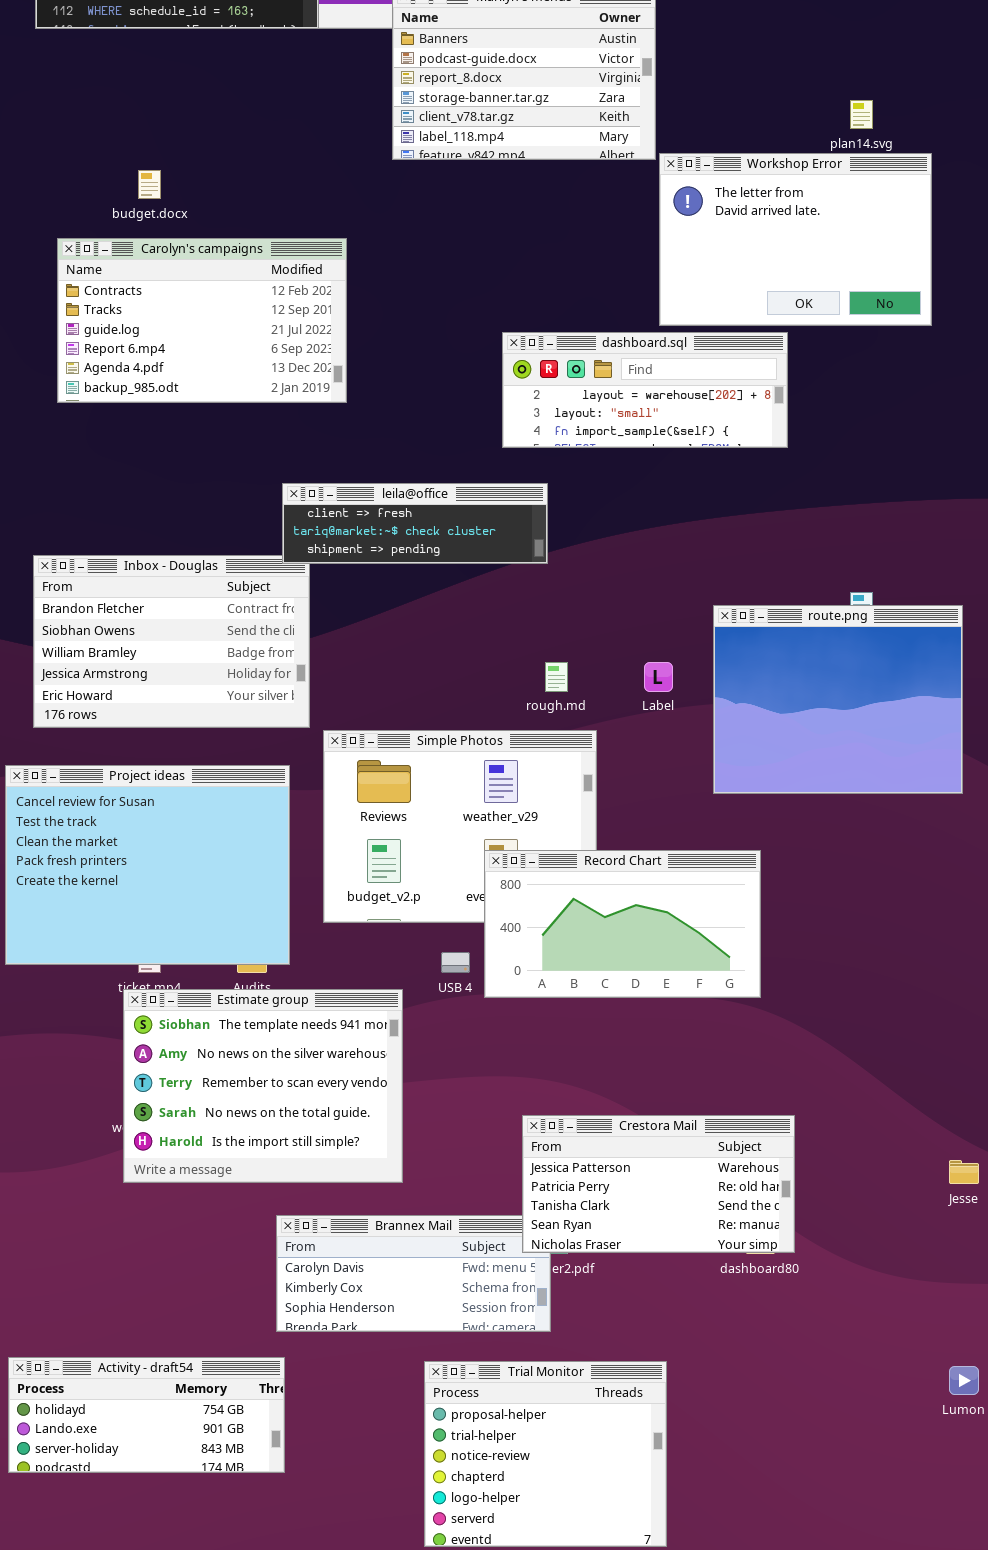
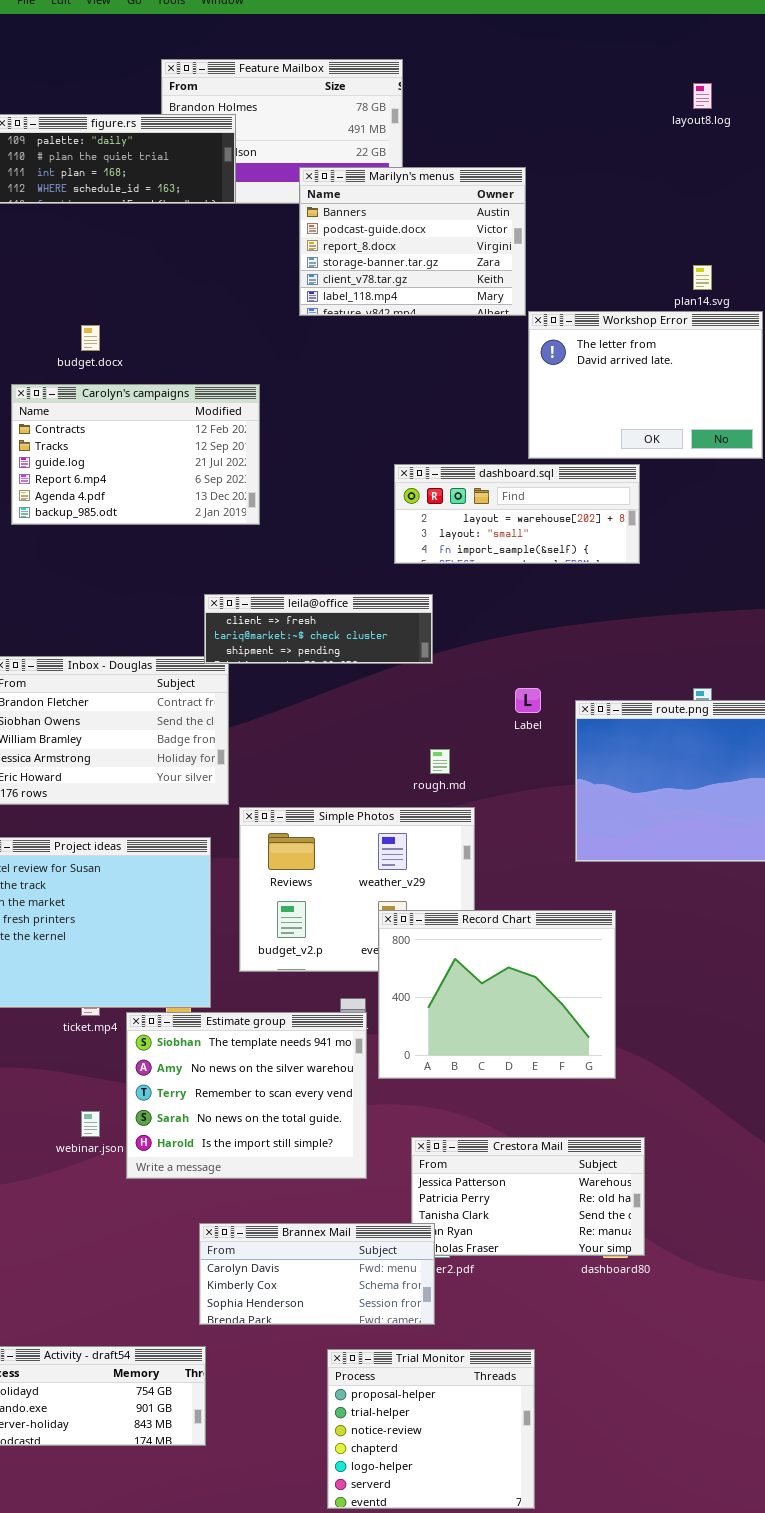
Label: [644,662,673,692] -> [515,688,541,713], moved
Record Chart: [484,850,761,998] -> [378,910,616,1079], resized
Estimate group: [123,989,403,1183] -> [126,1012,367,1179], moved
Brannex Mail: [276,1215,551,1332] -> [199,1223,435,1325], raised

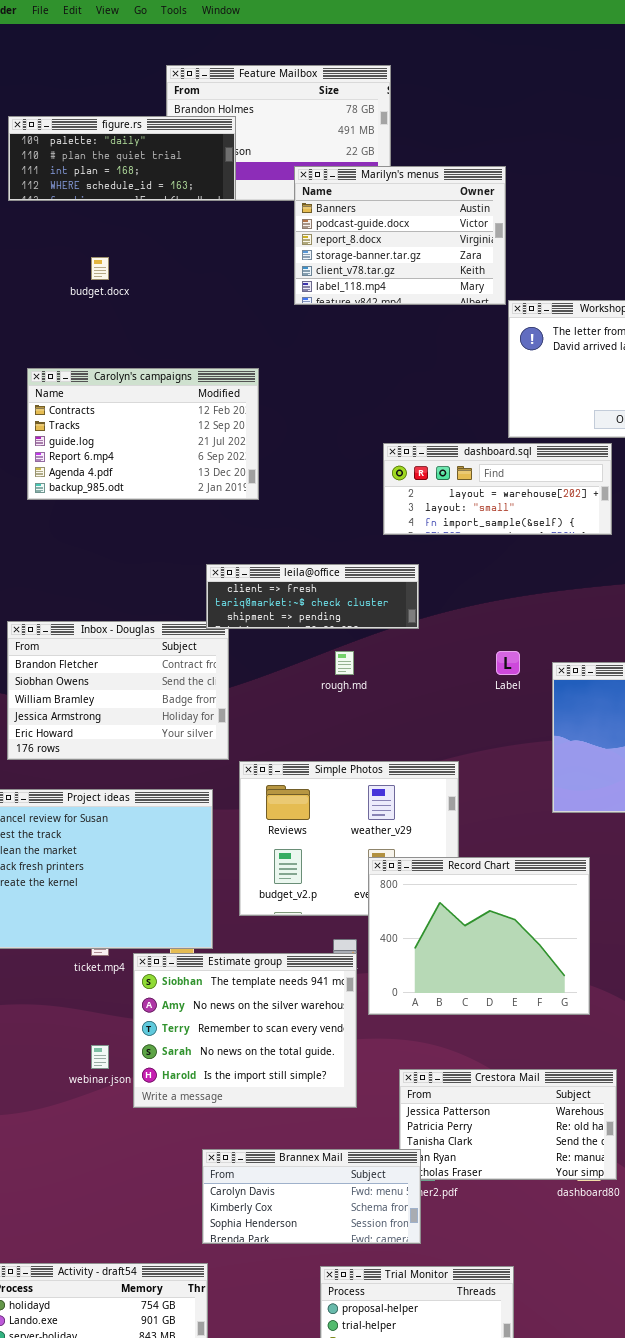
budget.docx: [81,325,100,351] -> [91,257,109,280], moved
rough.md: [430,749,450,774] -> [335,651,354,675], moved

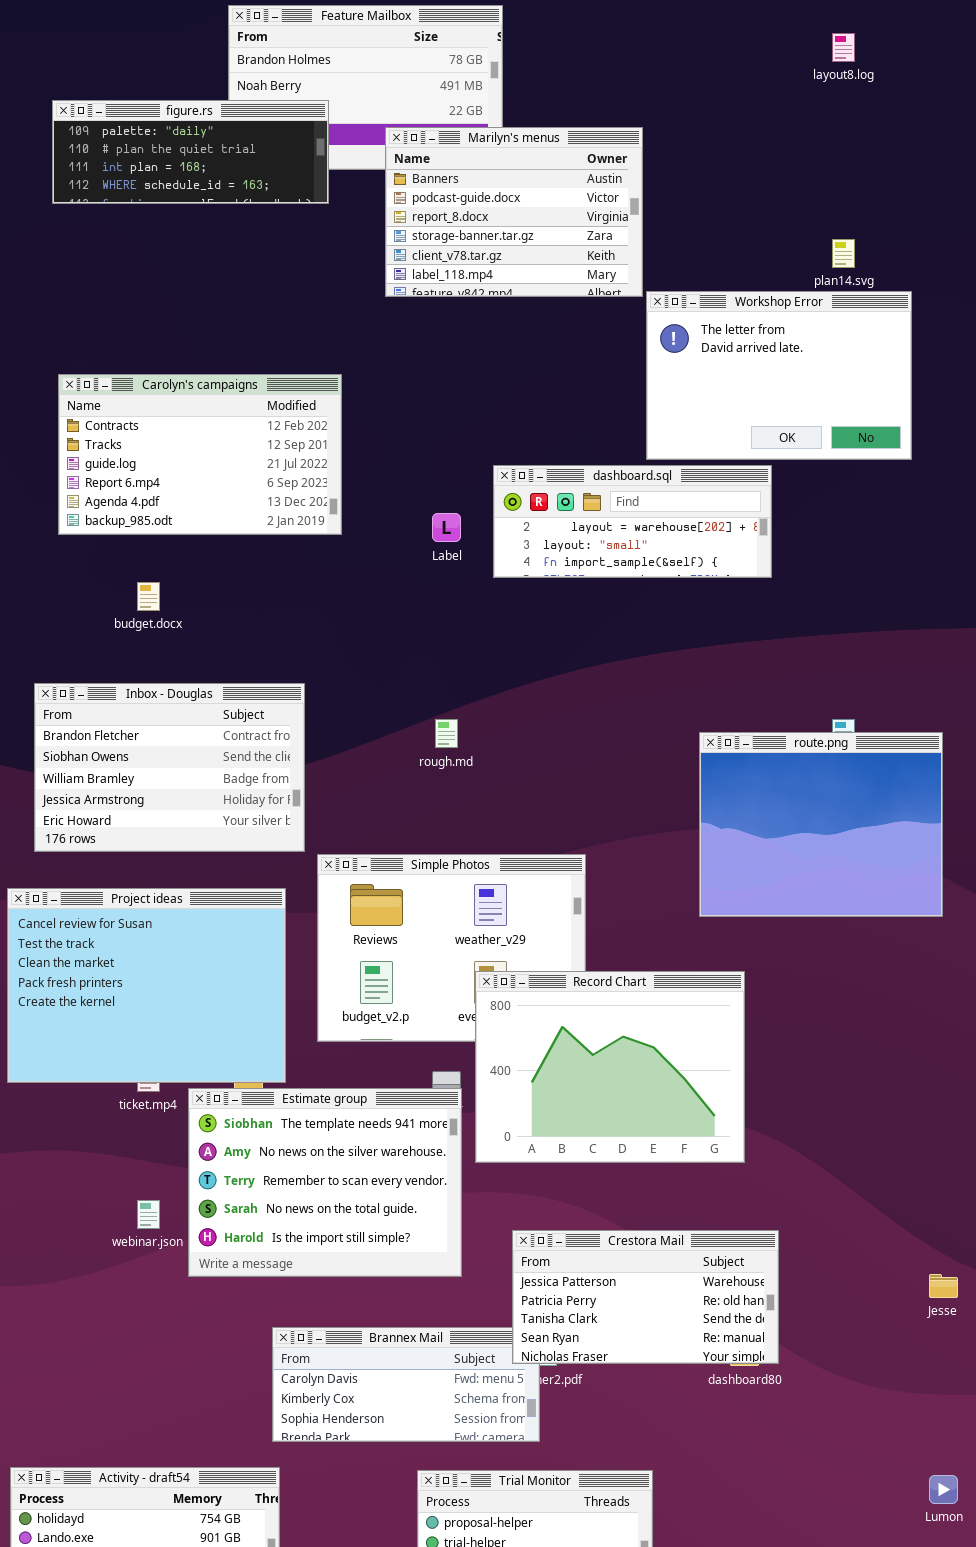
figure.rs: [8,116,236,201] -> [52,100,329,204], moved
budget.docx: [91,257,109,280] -> [137,582,160,611], moved
leila@office: [206,564,419,629] -> none, closed
Label: [496,651,520,675] -> [432,513,461,542], moved
Crestora Mail: [399,1069,617,1180] -> [512,1230,779,1364], raised

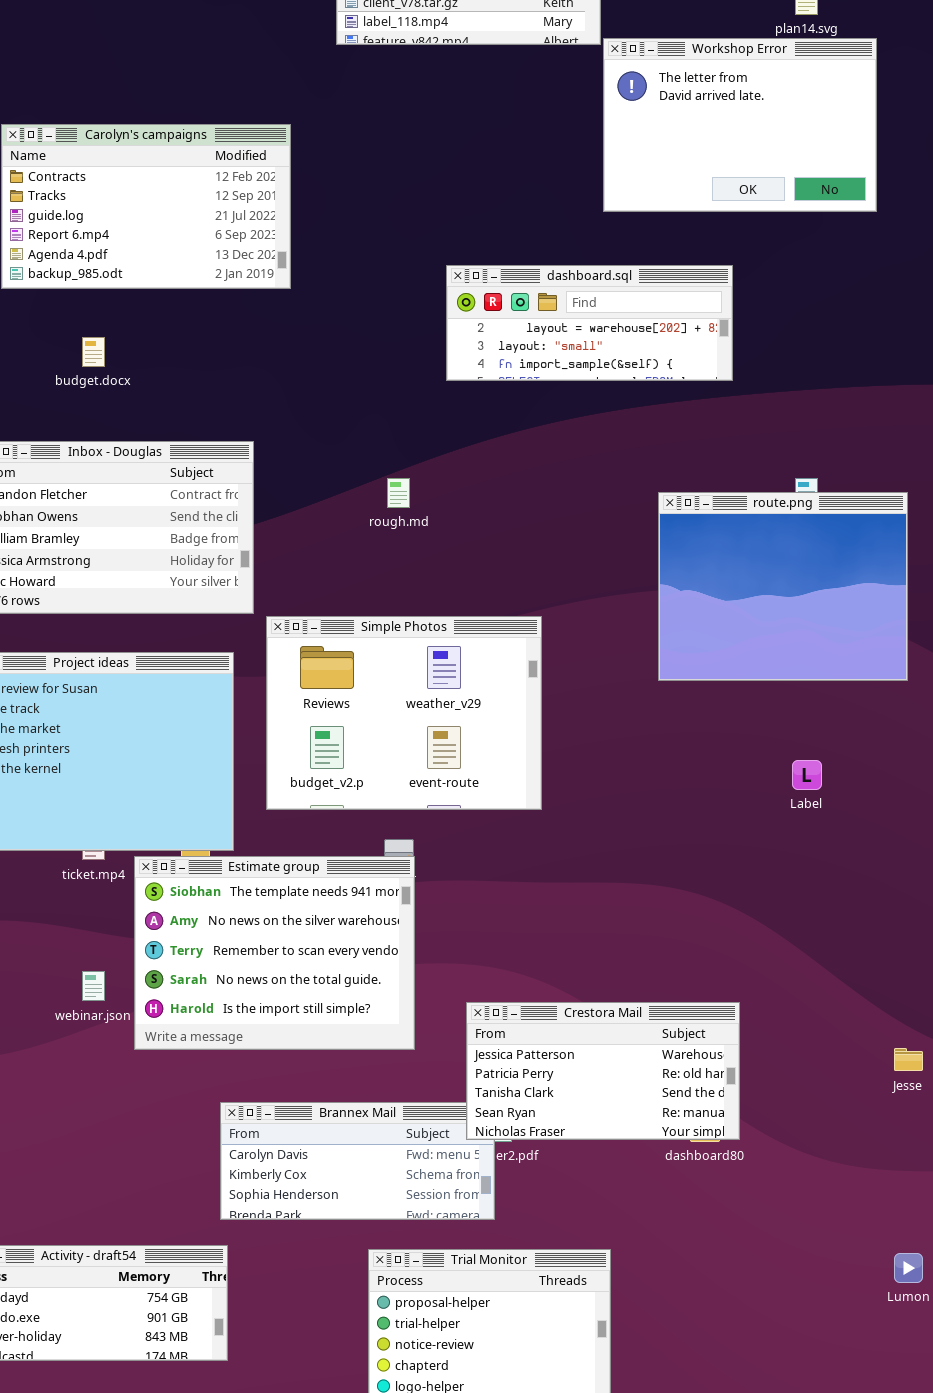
dashboard.sql: [493,465,772,578] -> [446,265,733,381], moved
Label: [432,513,461,542] -> [792,760,822,790], moved
Record Chart: [475,971,745,1163] -> none, closed

